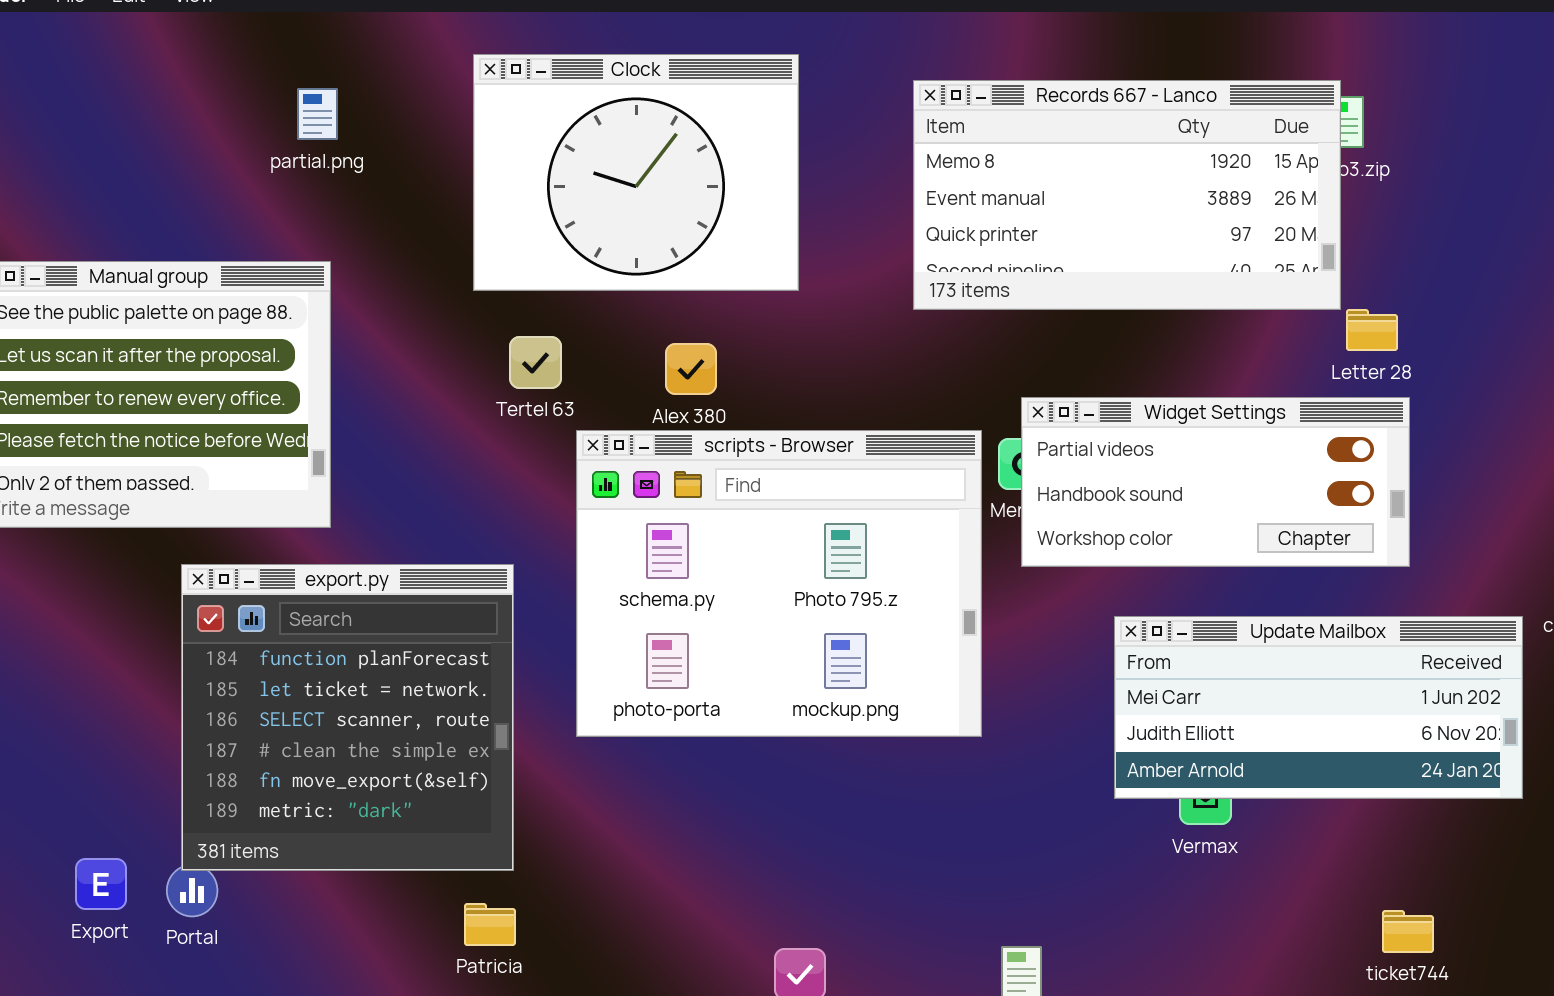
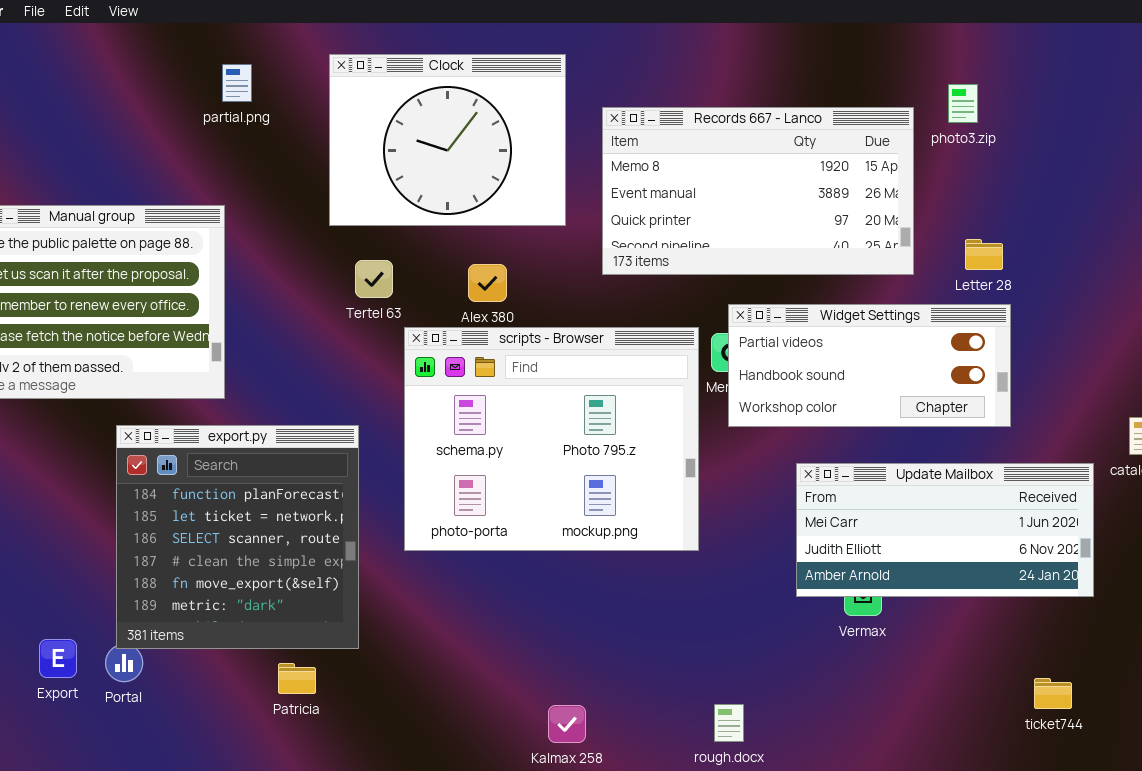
Records 667 - Lanco: [913,80,1341,310] -> [602,107,914,275], moved
partial.png: [297,88,338,140] -> [222,64,252,102], moved
Patricia: [464,903,516,946] -> [278,663,316,694], moved
ticket744: [1382,910,1434,953] -> [1034,678,1072,709], moved

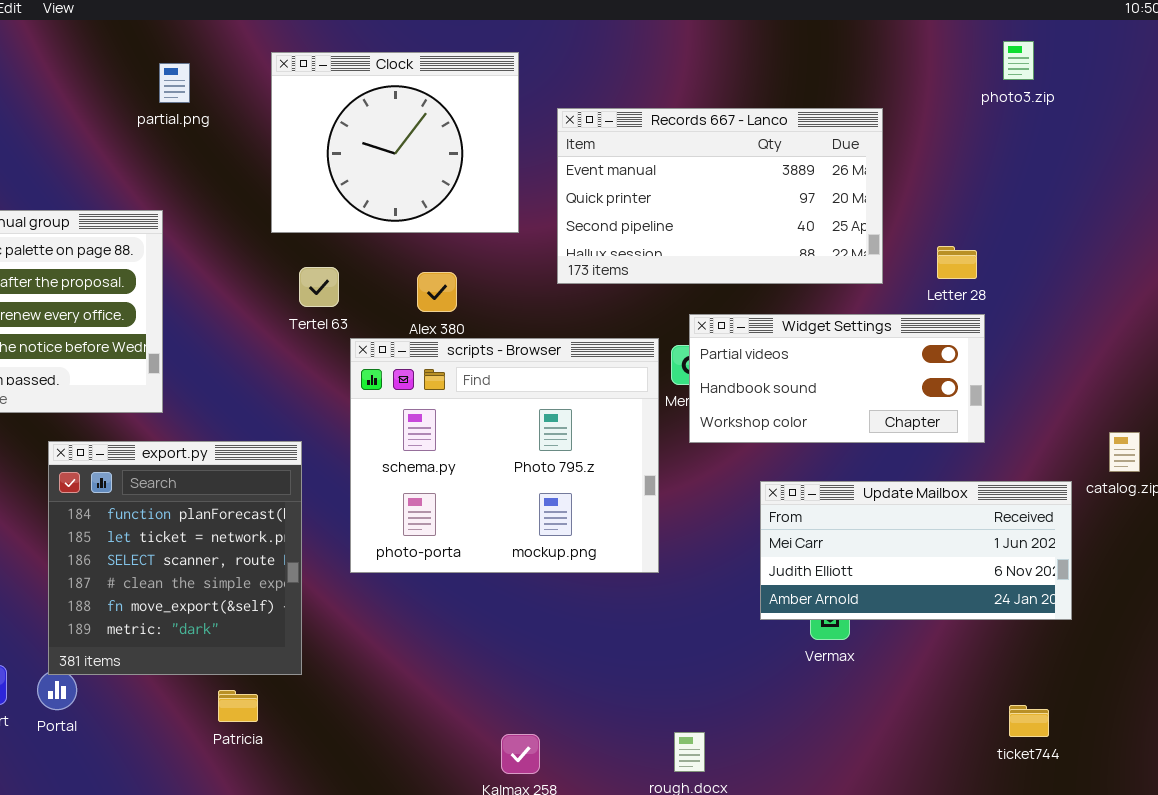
photo3.zip: [948,84,978,123] -> [1003,41,1034,80], moved
Records 667 - Lanco: [602,107,914,275] -> [557,108,883,284], scrolled down 1 row

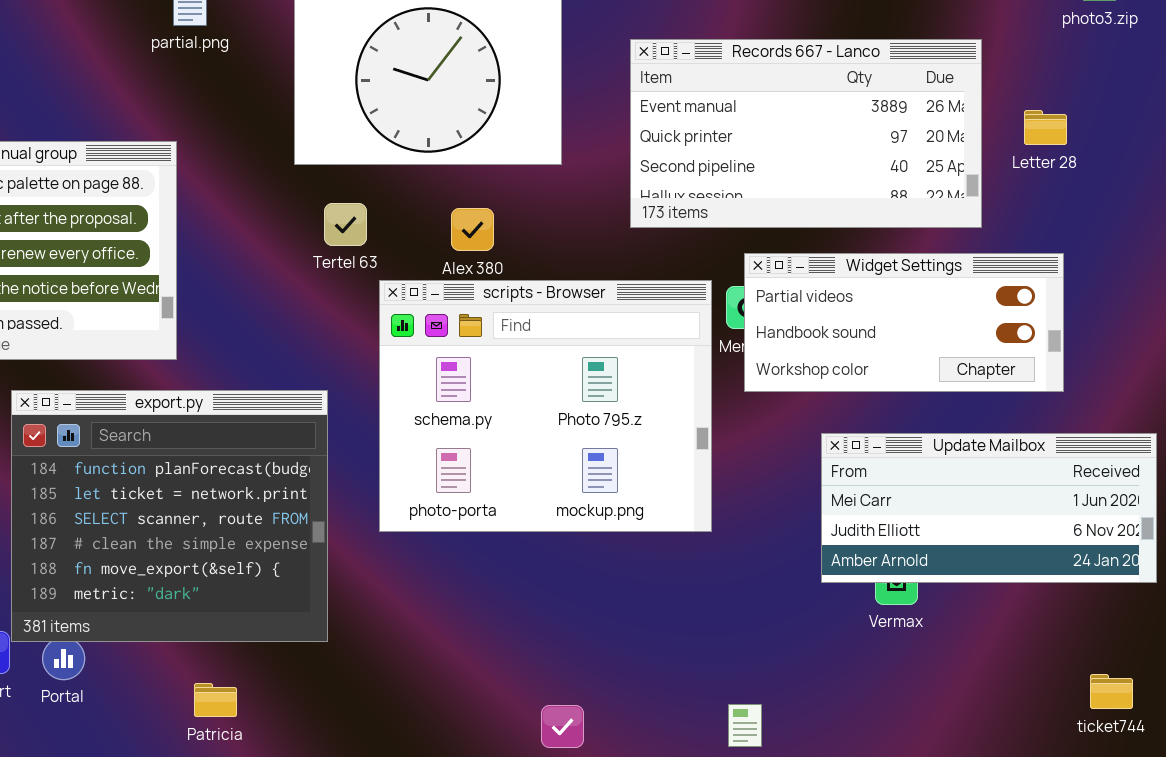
Records 667 - Lanco: [557,108,883,284] -> [630,39,982,228], moved
Letter 28: [937,246,977,279] -> [1024,110,1067,145], moved
export.py: [48,441,302,675] -> [11,390,328,642], resized
Patricia: [218,690,258,722] -> [194,683,237,717], moved

